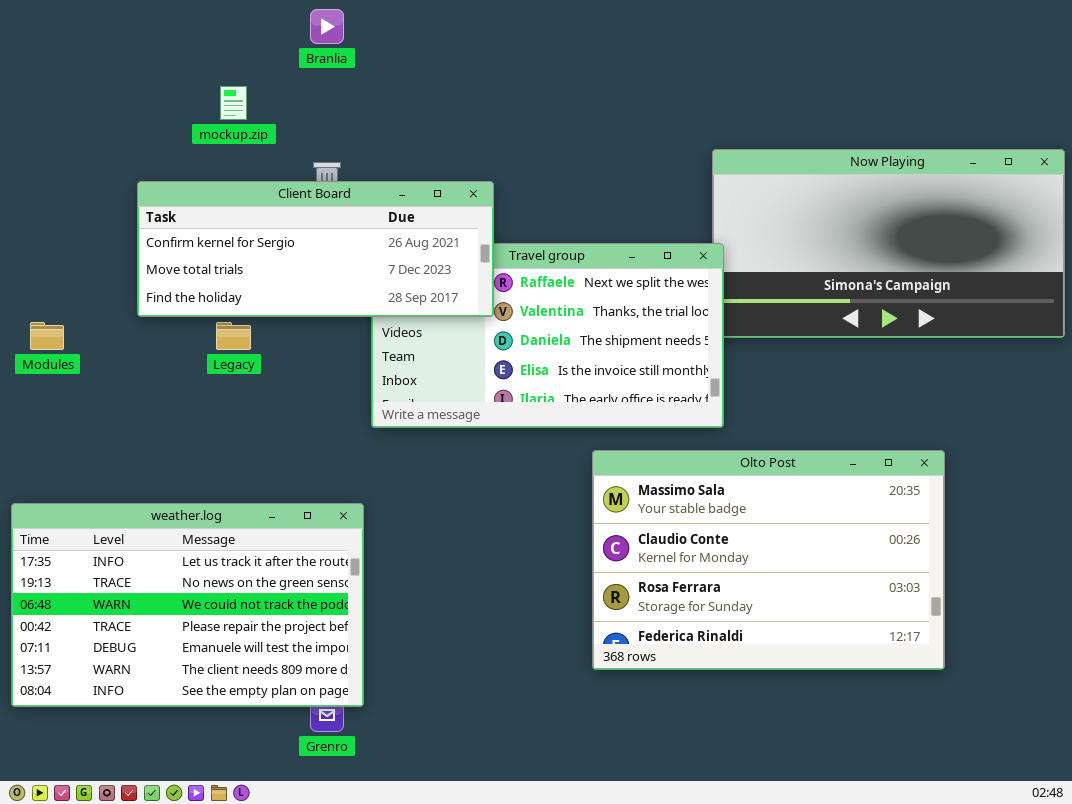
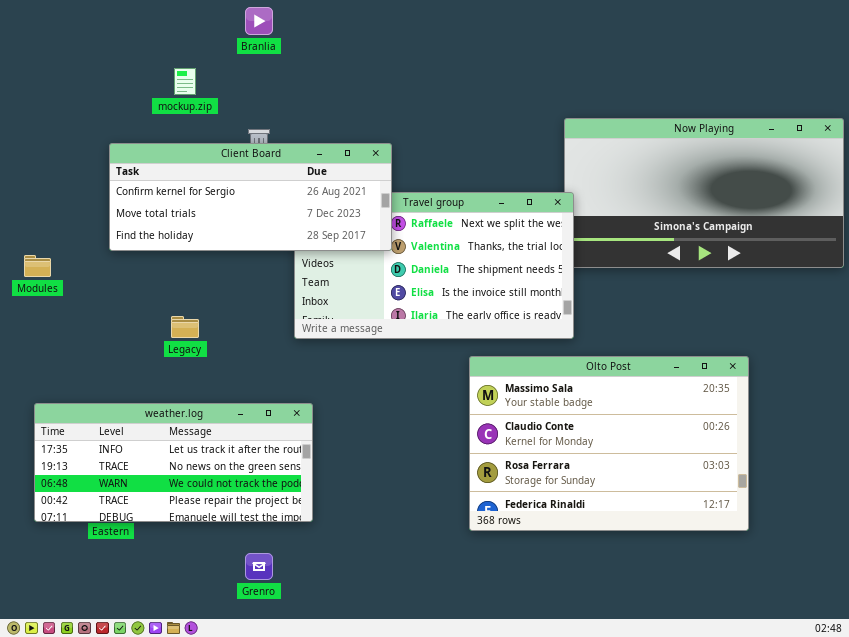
Legacy: [216,322,251,350] -> [171,316,199,338], moved
weather.log: [11,503,364,707] -> [34,403,313,522], moved, resized

